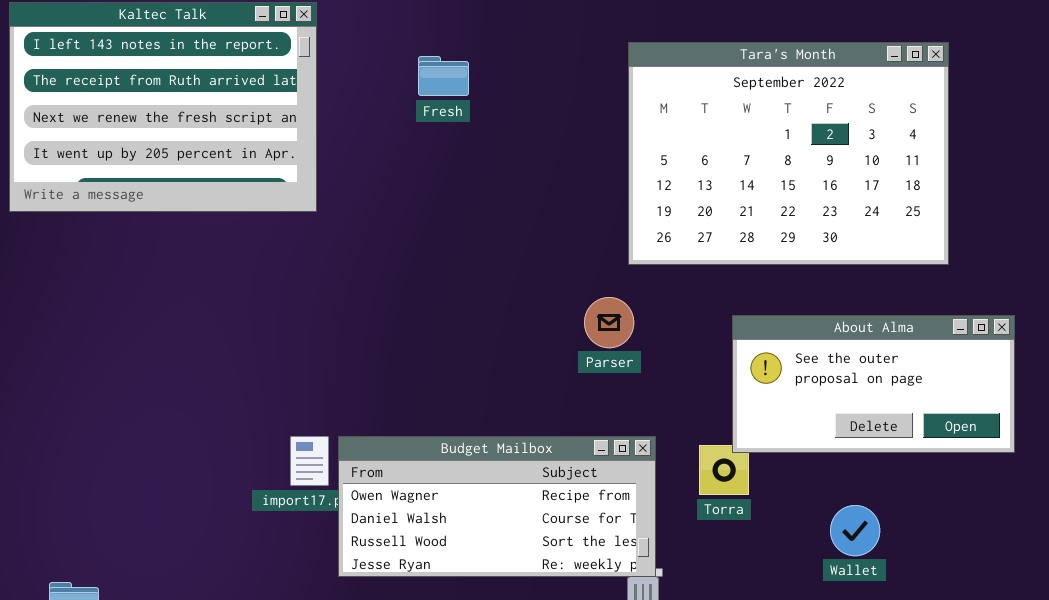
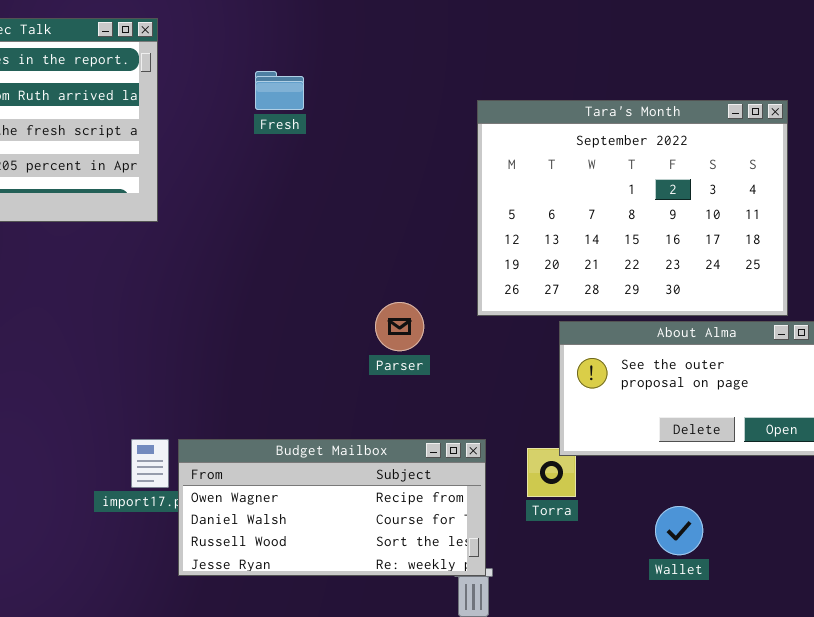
Tara's Month: [628,42,949,265] -> [477,100,788,316], moved
Parser: [584,297,634,348] -> [375,302,424,351], moved

